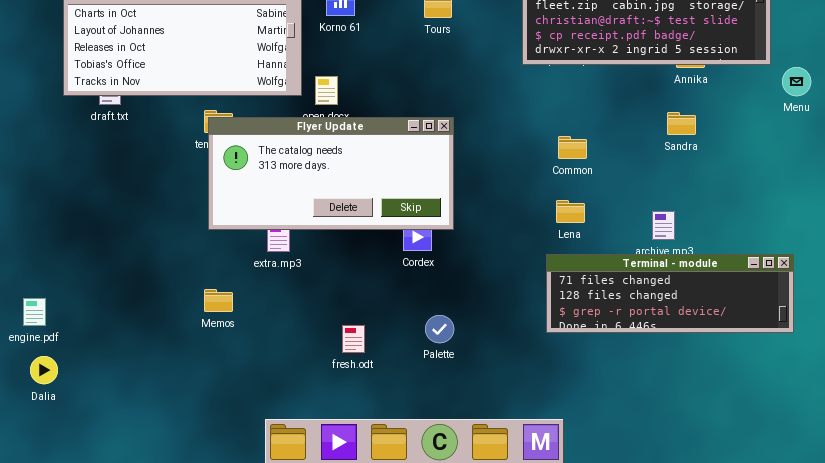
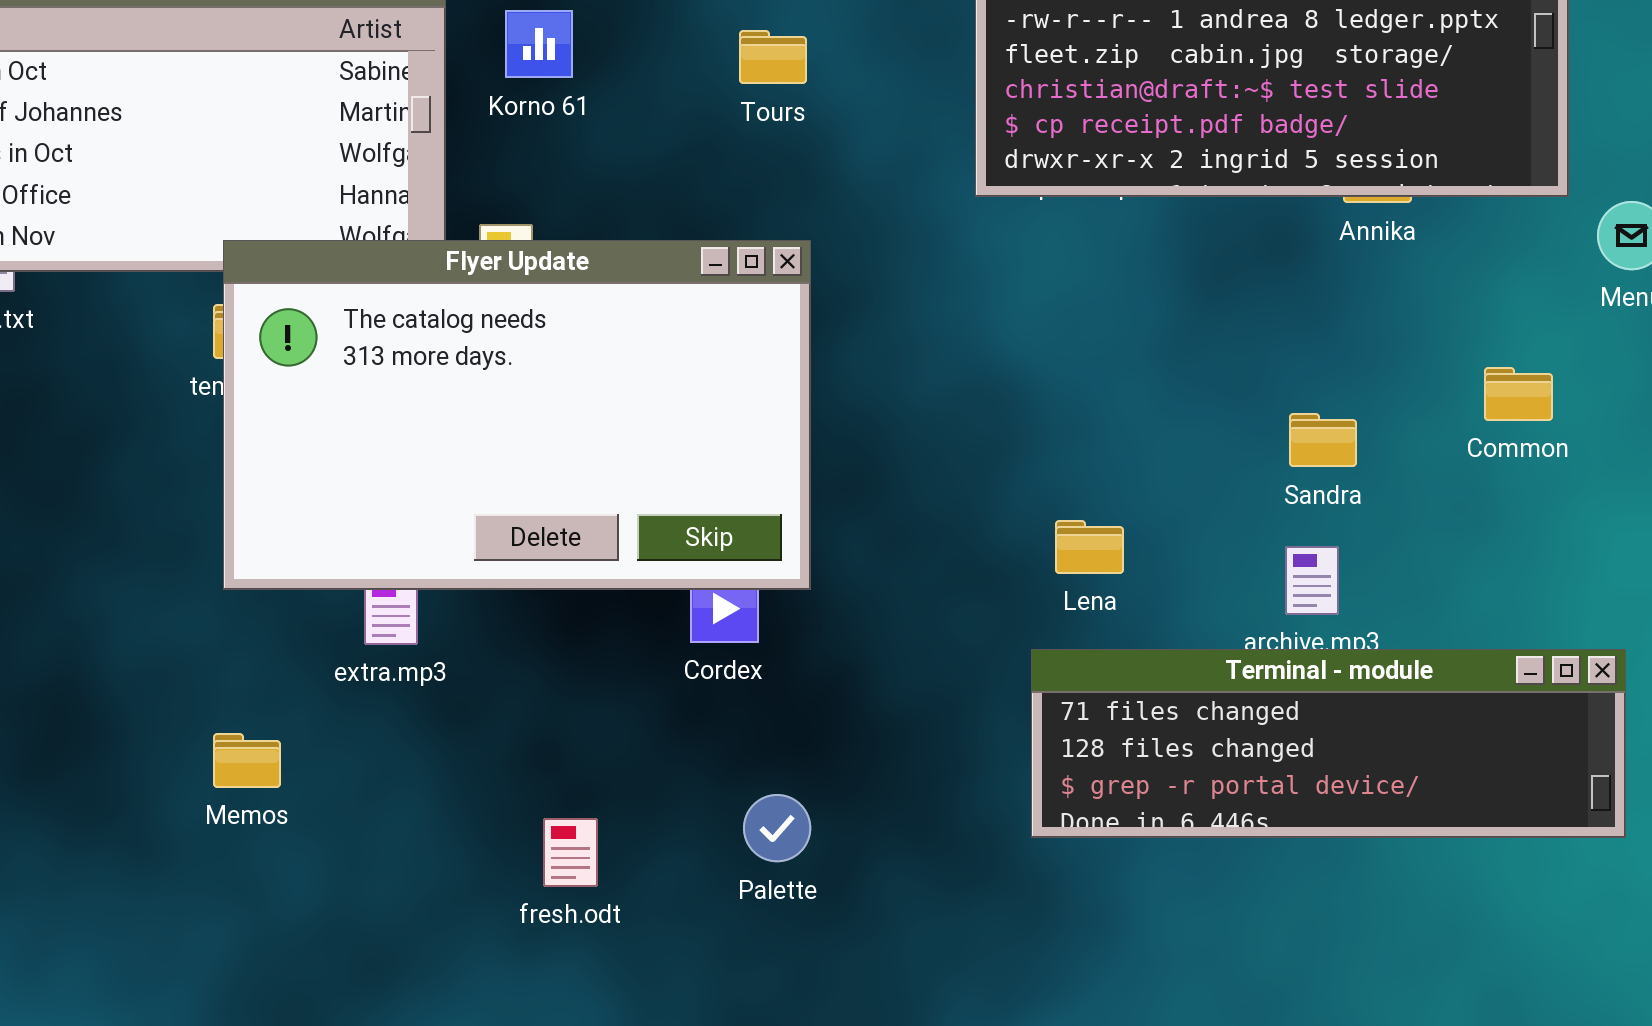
Sandra: [667,112,696,135] -> [1289,413,1357,467], moved
Flyer Update: [208,117,454,230] -> [223,240,811,590], resized
Common: [558,136,587,159] -> [1484,367,1553,421], moved

